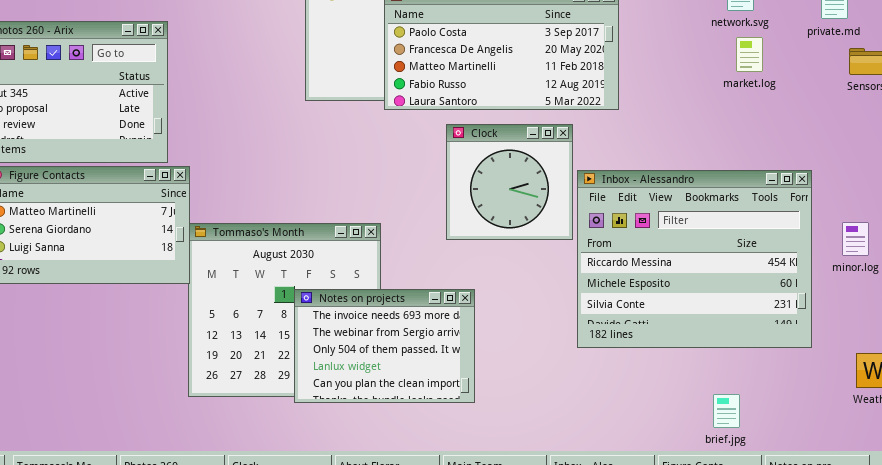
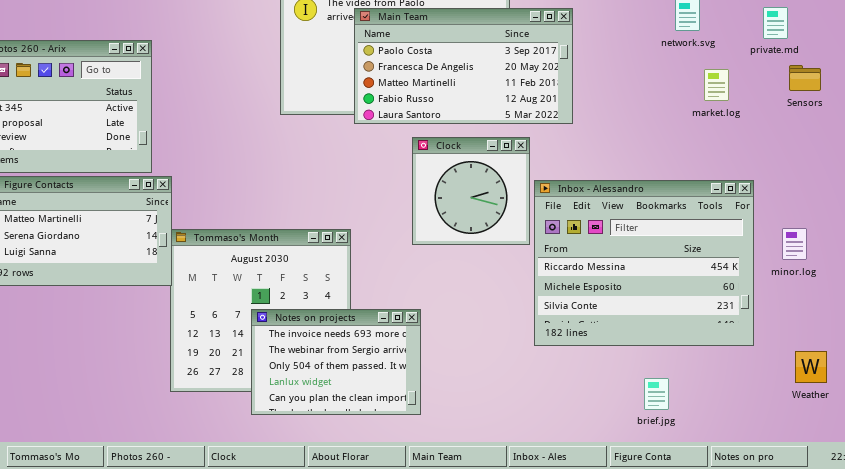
market.log: [736,37,763,72] -> [704,69,729,101], moved
Notes on projects: [294,289,475,403] -> [251,309,421,415], moved
brief.jpg: [713,394,740,428] -> [644,378,669,410], moved

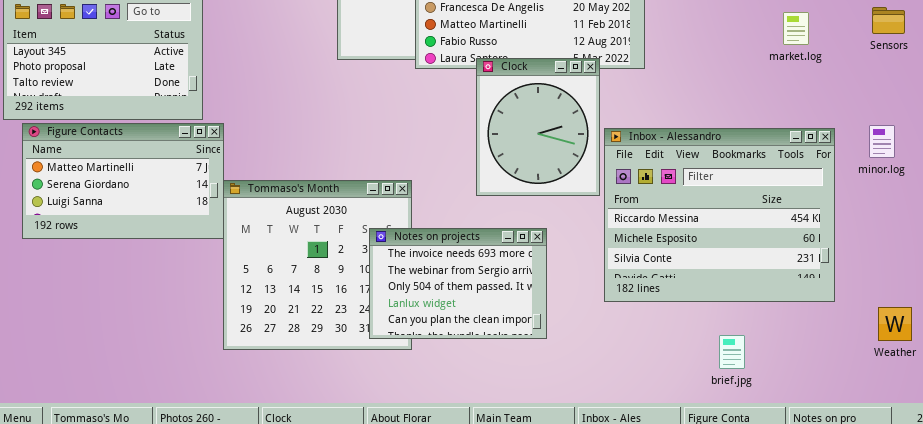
Clock: [412,137,530,245] -> [476,58,600,196], resized
minor.log: [782,228,807,260] -> [869,125,895,158], moved
Notes on projects: [251,309,421,415] -> [369,228,547,339], moved

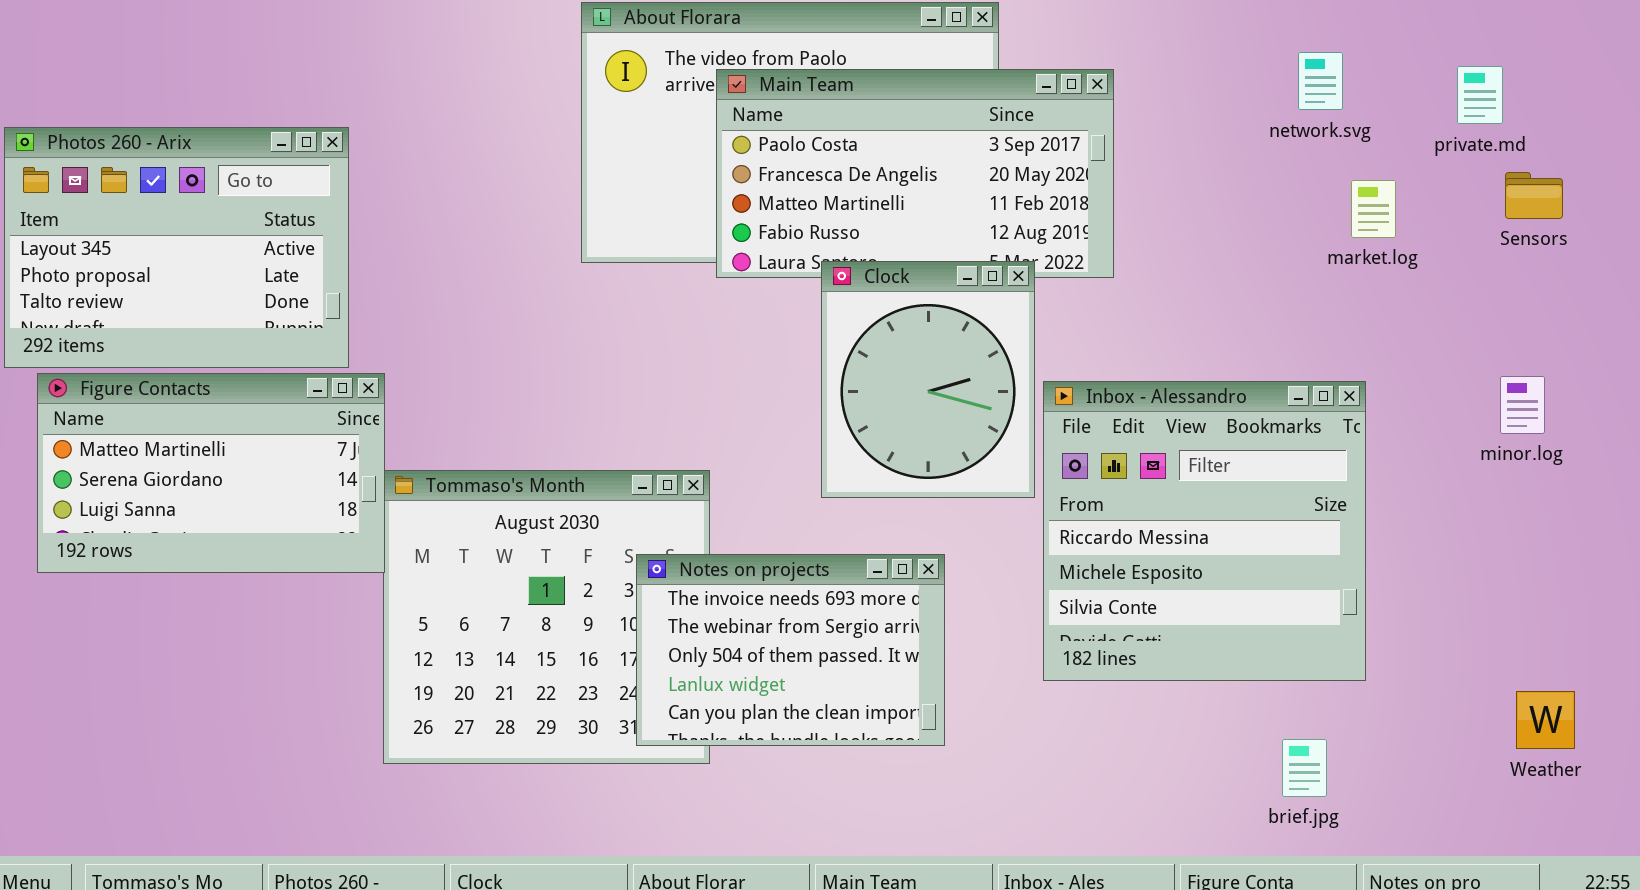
Inbox - Alessandro: [604,128,835,302] -> [1043,381,1366,681], resized
brief.jpg: [719,335,745,369] -> [1282,739,1327,797], moved

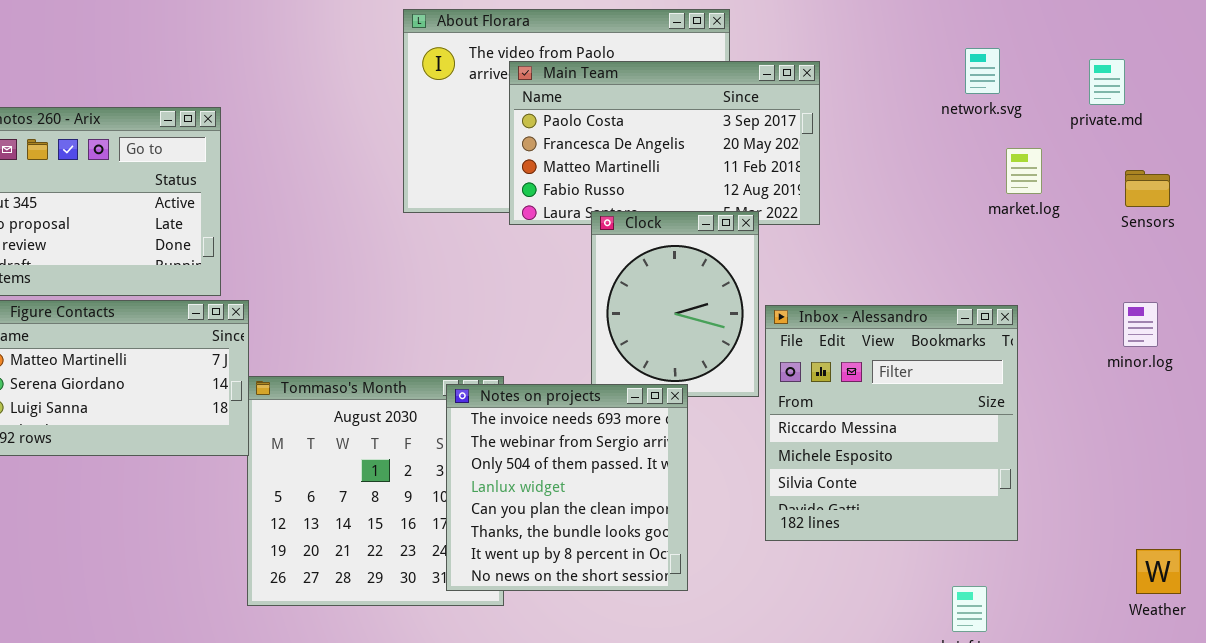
Sensors: [1505,172,1563,219] -> [1125,170,1170,207], moved
Notes on projects: [636,554,945,746] -> [446,384,688,591], resized

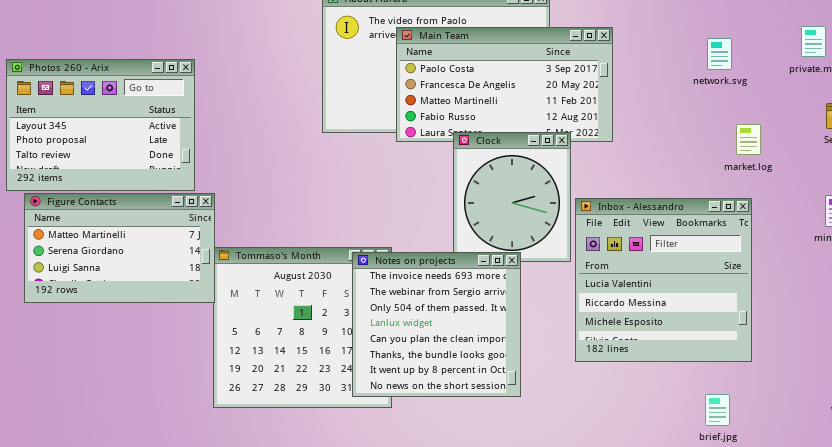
network.svg: [965,48,1000,94] -> [707,38,732,70], moved
market.log: [1006,148,1042,194] -> [736,124,761,155], moved
Inbox - Alessandro: [765,305,1018,541] -> [575,198,752,362], scrolled up 1 row

